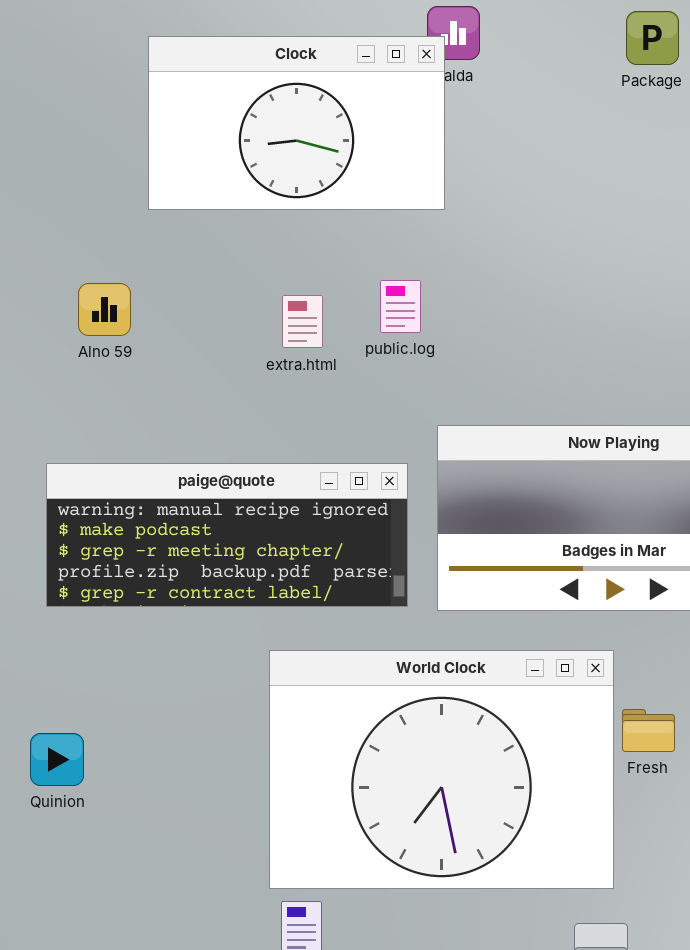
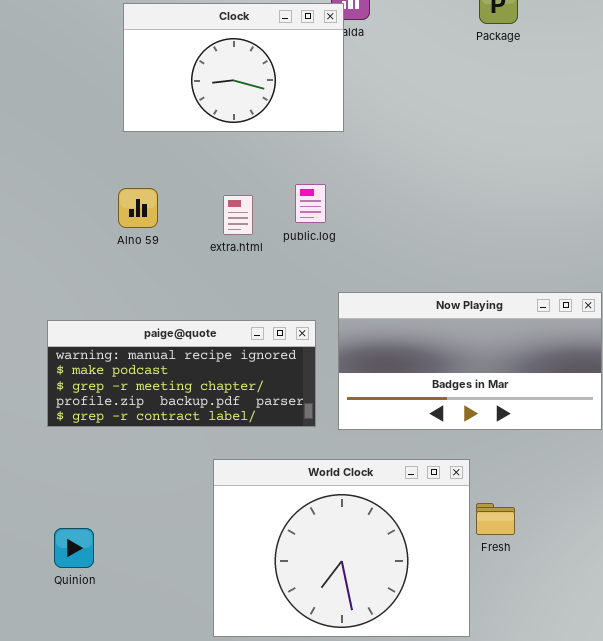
Alno 59: [78,283,131,336] -> [118,188,158,228], moved
Quinion: [30,733,84,786] -> [54,528,94,568], moved

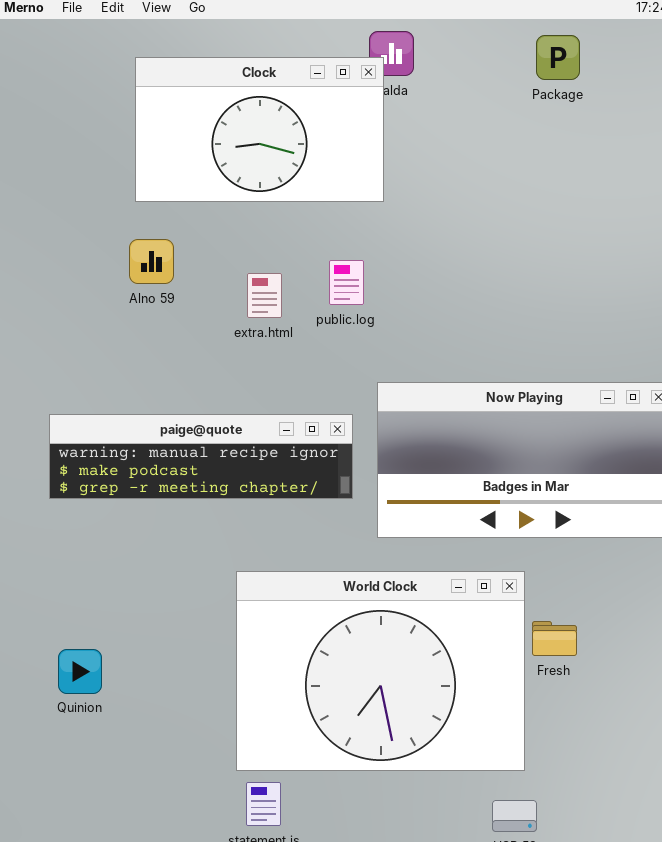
Alno 59: [118,188,158,228] -> [129,239,174,284], moved
paige@quote: [47,320,316,427] -> [49,414,353,499], resized

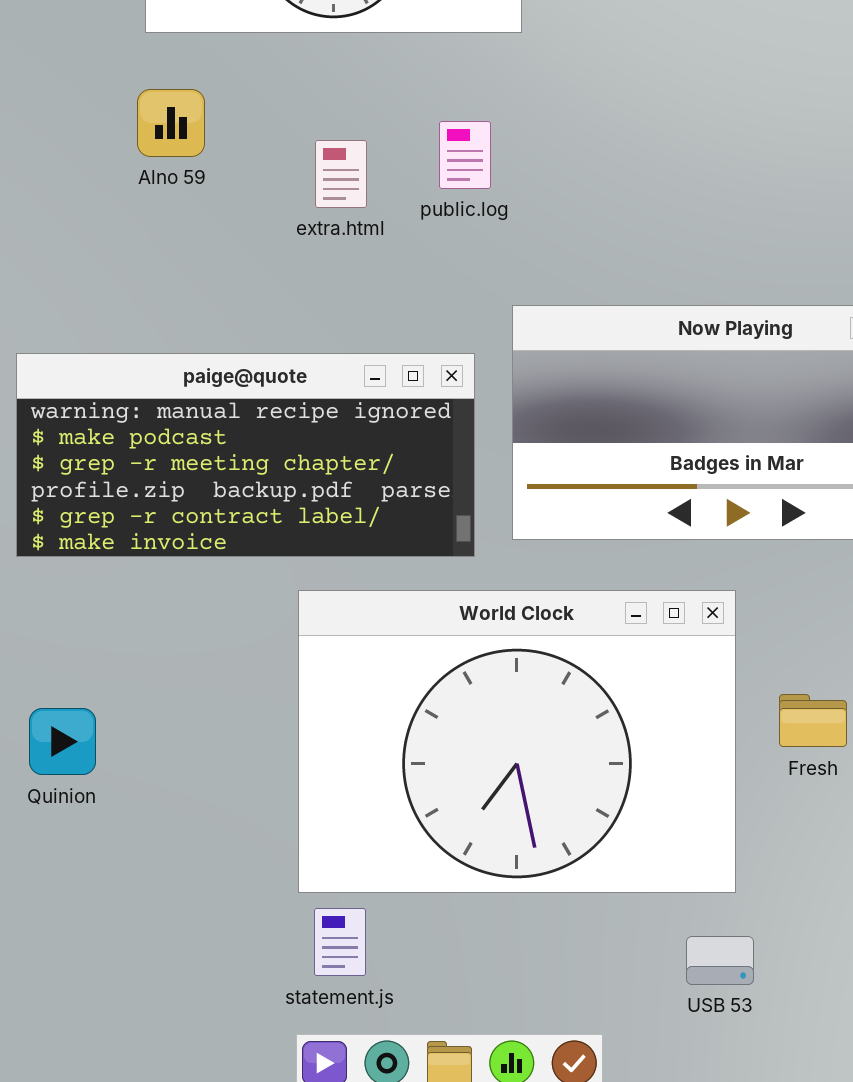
paige@quote: [49,414,353,499] -> [16,353,475,557], resized
Fresh: [532,621,577,656] -> [779,694,847,747], moved

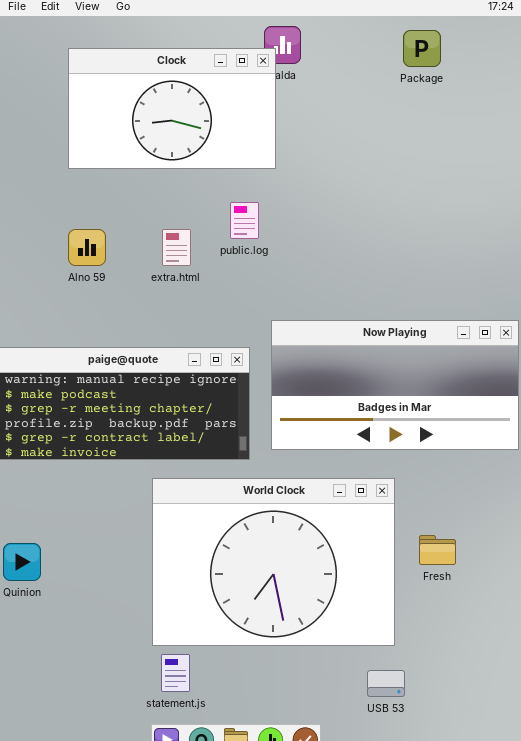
Alno 59: [137,89,205,157] -> [68,229,106,266], moved
public.log: [439,121,491,189] -> [230,202,259,239], moved

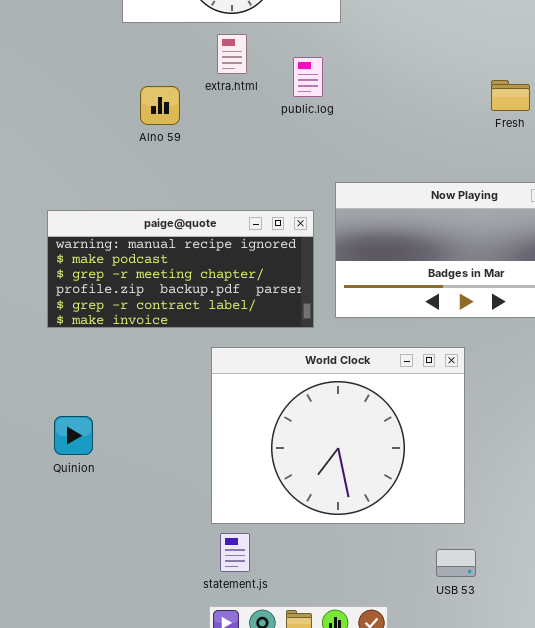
Alno 59: [68,229,106,266] -> [140,86,180,125], moved
extra.html: [162,229,191,266] -> [217,34,247,74], moved
Fresh: [419,535,456,565] -> [491,80,530,111], moved

